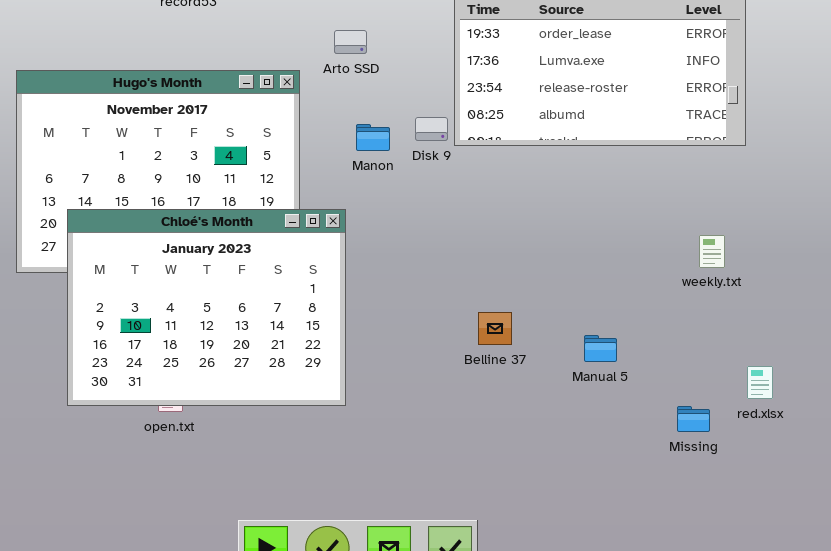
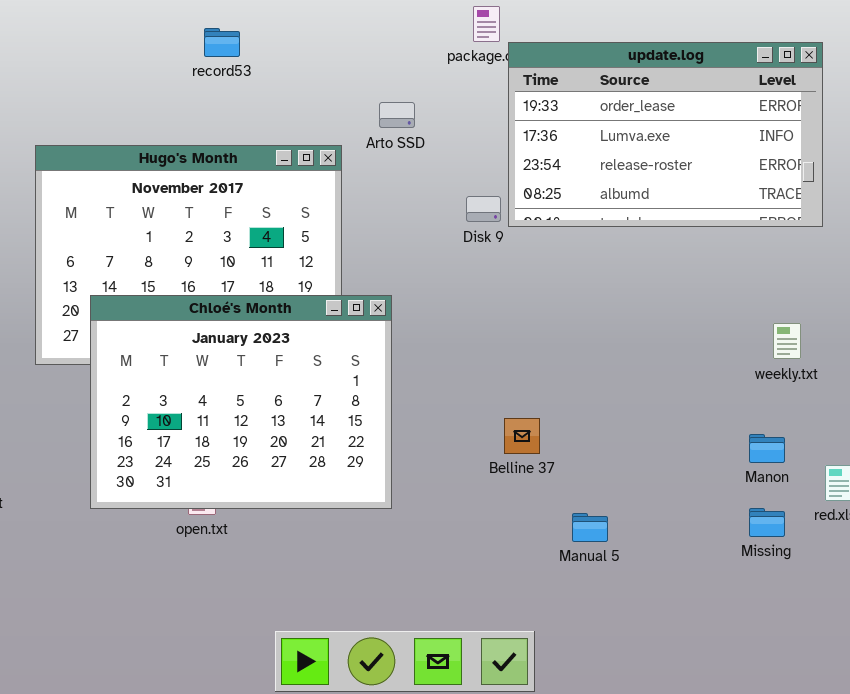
Manon: [356,124,390,151] -> [749,434,785,463], moved
Belline 37: [478,312,512,345] -> [504,418,540,454], moved
Manual 5: [584,335,617,362] -> [572,513,608,542], moved

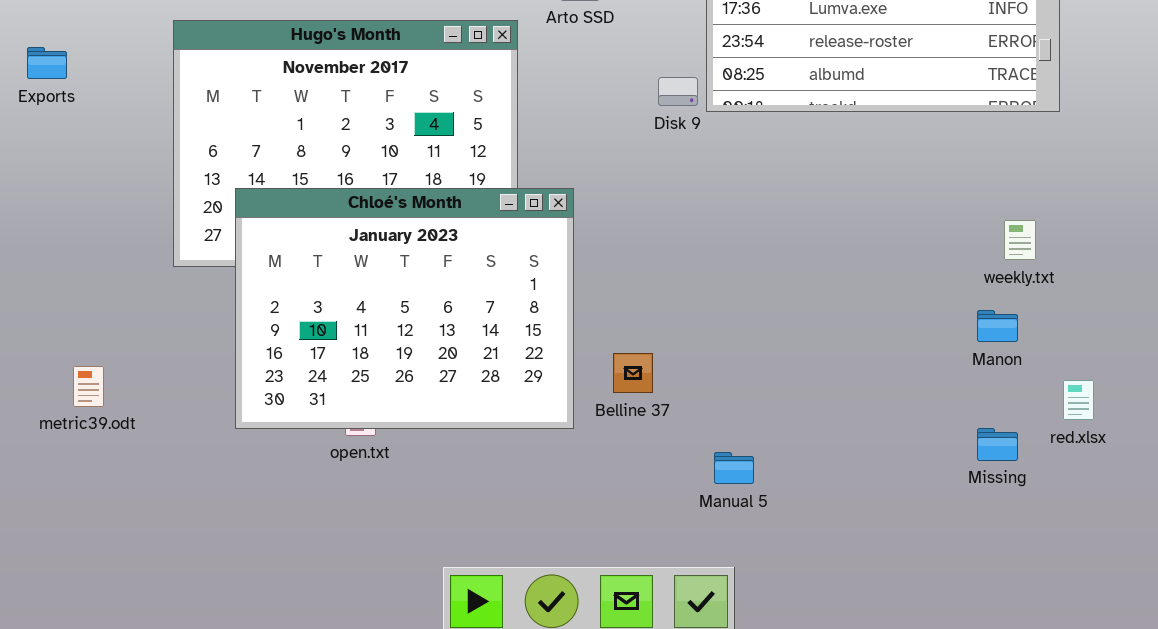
Belline 37: [504,418,540,454] -> [613,353,653,393], moved
Manon: [749,434,785,463] -> [977,310,1018,342], moved
Manual 5: [572,513,608,542] -> [714,452,754,484], moved

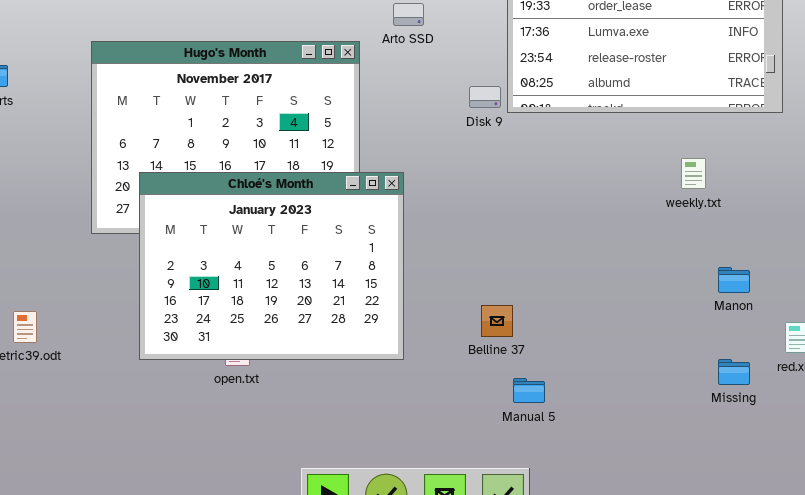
weekly.txt: [1004,220,1036,260] -> [681,158,706,189], moved
Belline 37: [613,353,653,393] -> [481,305,513,337], moved

